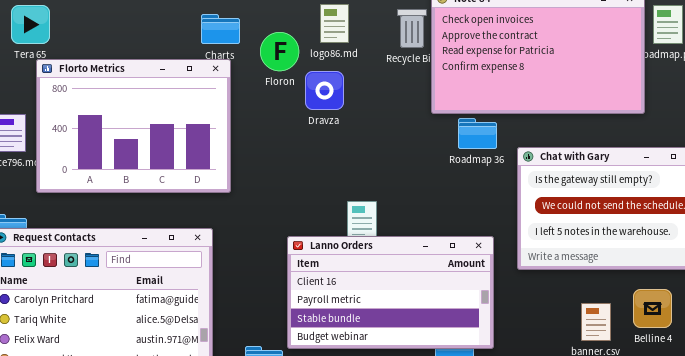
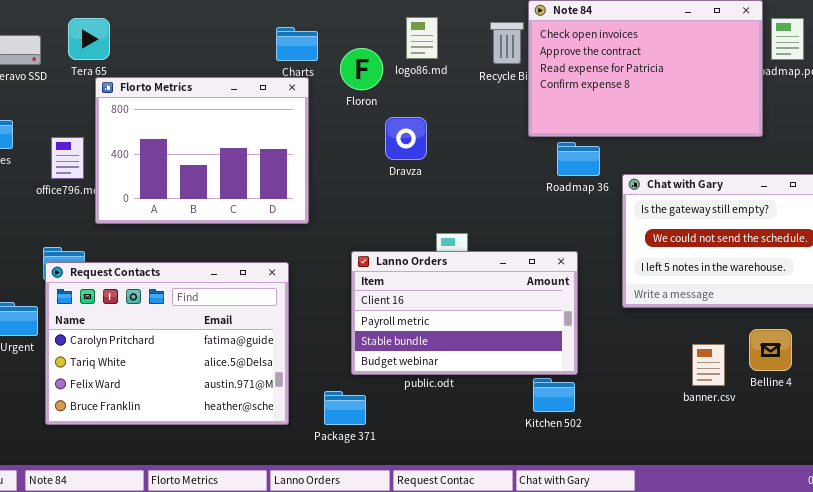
Dravza: [305,71,344,110] -> [385,117,427,160], moved
Lanno Orders: [287,236,494,349] -> [351,251,578,375], moved

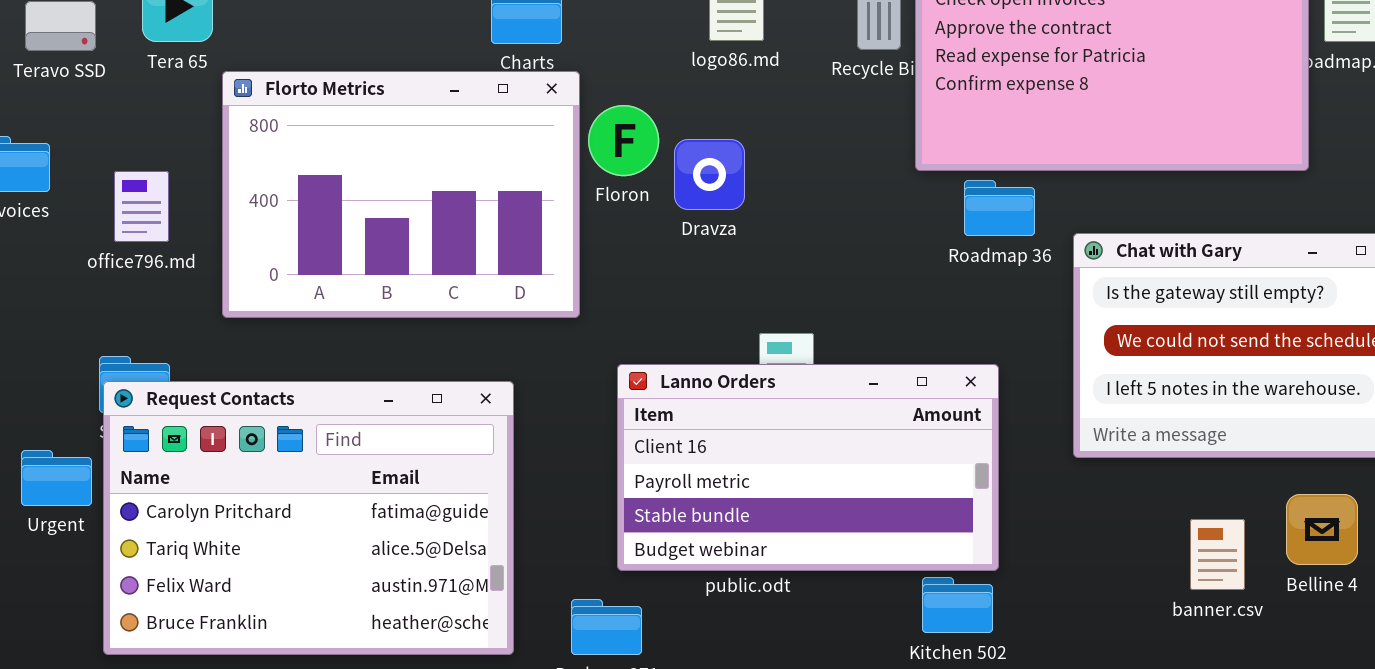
Floron: [340,48,383,90] -> [588,105,659,176], moved
Florto Metrics: [95,77,309,224] -> [222,71,580,318], moved

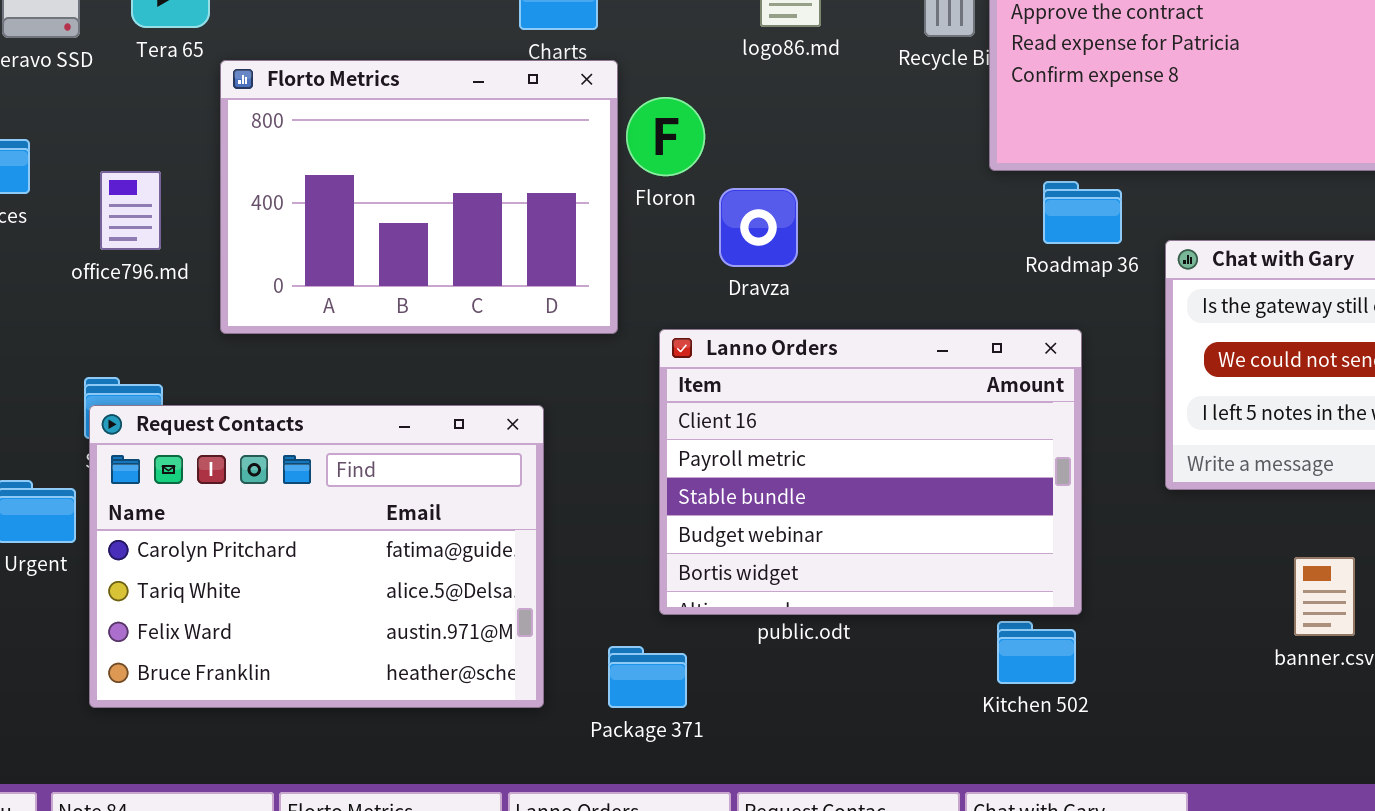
Dravza: [674,139,745,210] -> [719,188,798,267], moved
Lanno Orders: [617,364,999,571] -> [659,329,1082,615], resized

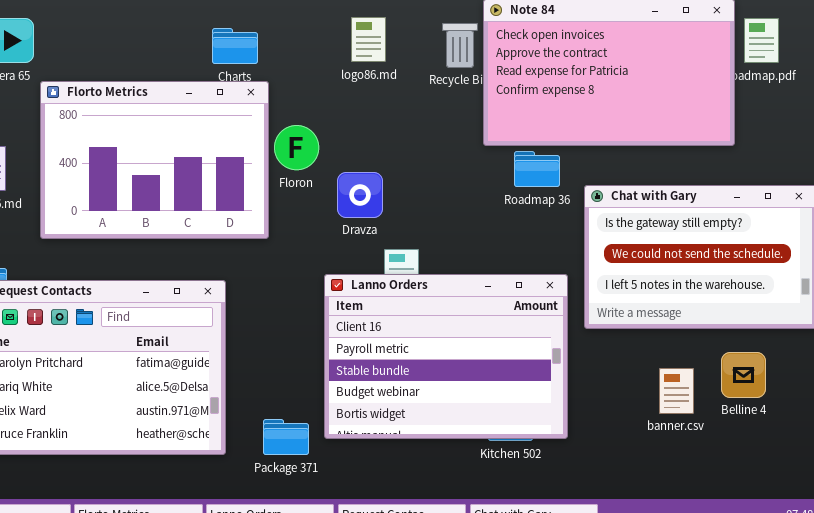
Floron: [626,97,705,176] -> [274,125,319,170], moved
Dravza: [719,188,798,267] -> [337,172,383,218], moved
Lanno Orders: [659,329,1082,615] -> [324,274,568,439], moved

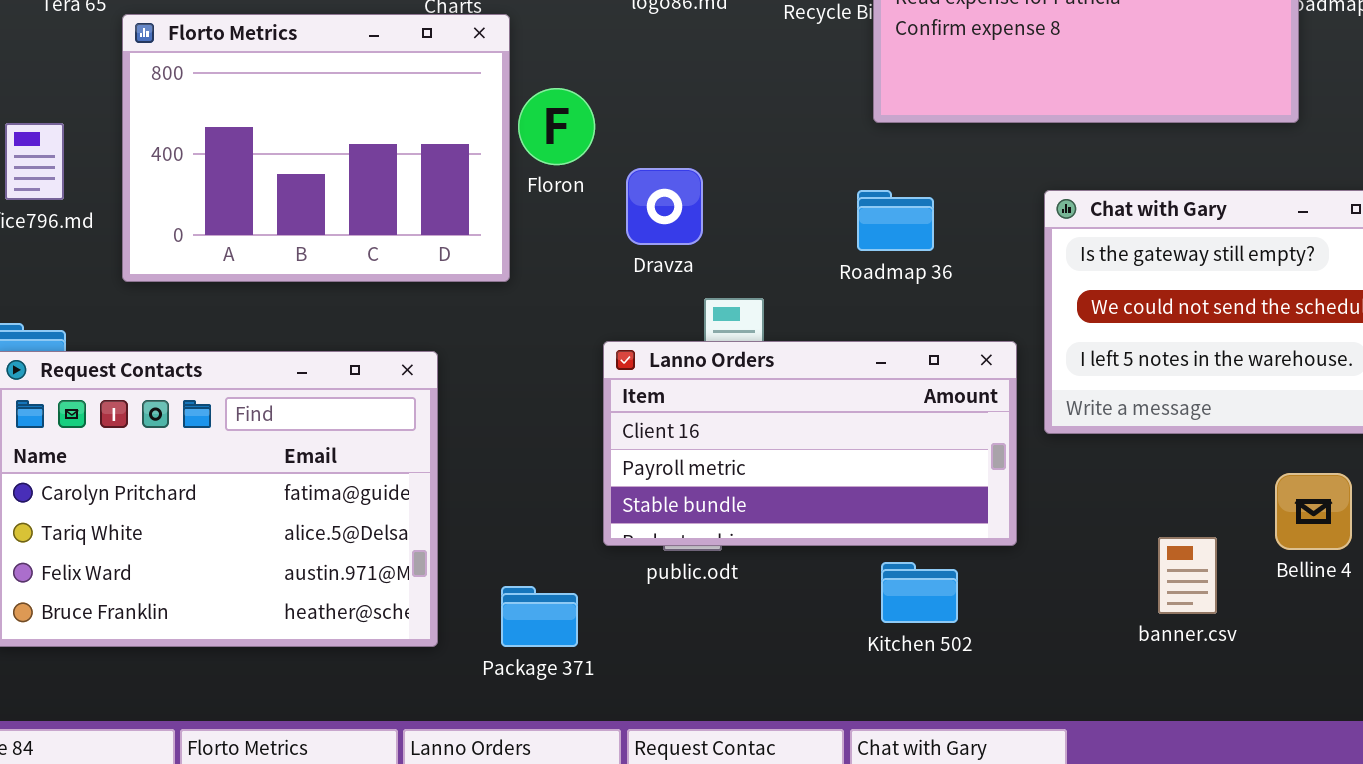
Roadmap 36: [514,151,560,187] -> [857,190,934,251], moved
Lanno Orders: [324,274,568,439] -> [603,341,1017,546], resized
banner.csv: [659,368,694,414] -> [1158,537,1217,614], moved

